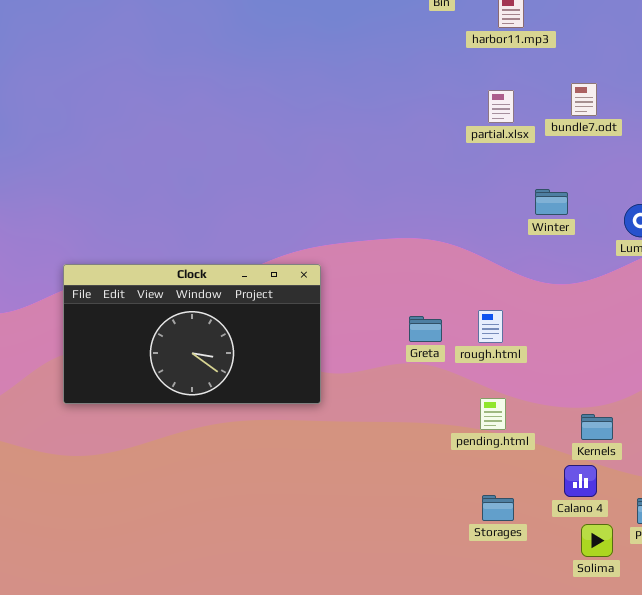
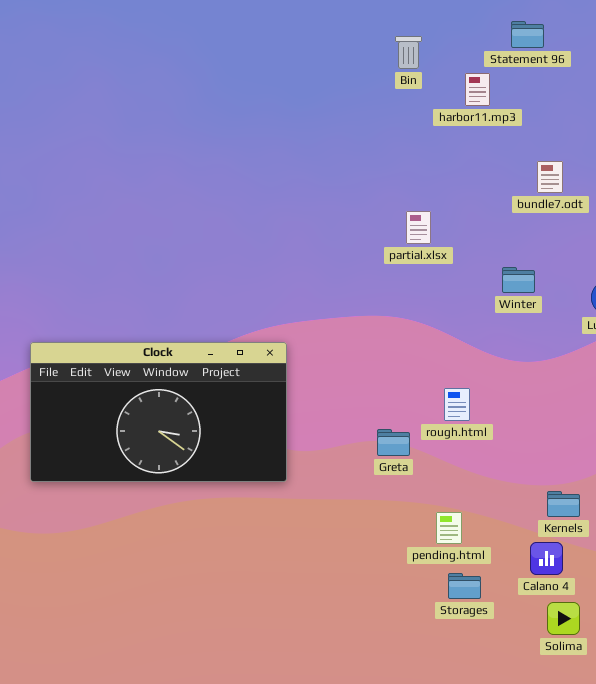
partial.xlsx: [488,90,514,123] -> [406,211,431,244], moved
Greta: [409,316,442,342] -> [377,429,410,456], moved
pending.html: [480,398,506,430] -> [436,512,462,544], moved

